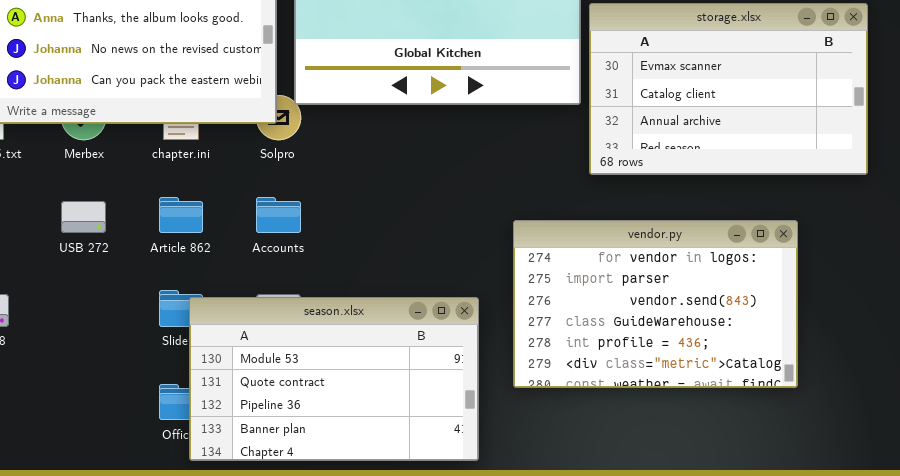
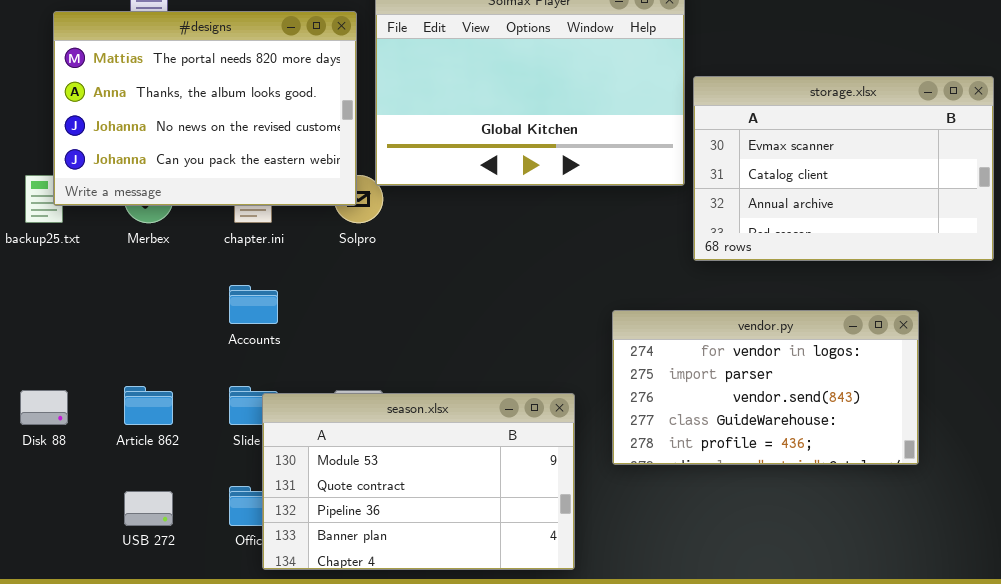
Article 862: [159,197,203,233] -> [124,386,173,425], moved
Accounts: [256,197,301,233] -> [229,285,278,324], moved
USB 272: [61,201,106,233] -> [124,491,173,526], moved
vendor.py: [513,220,798,388] -> [612,310,919,465], resized

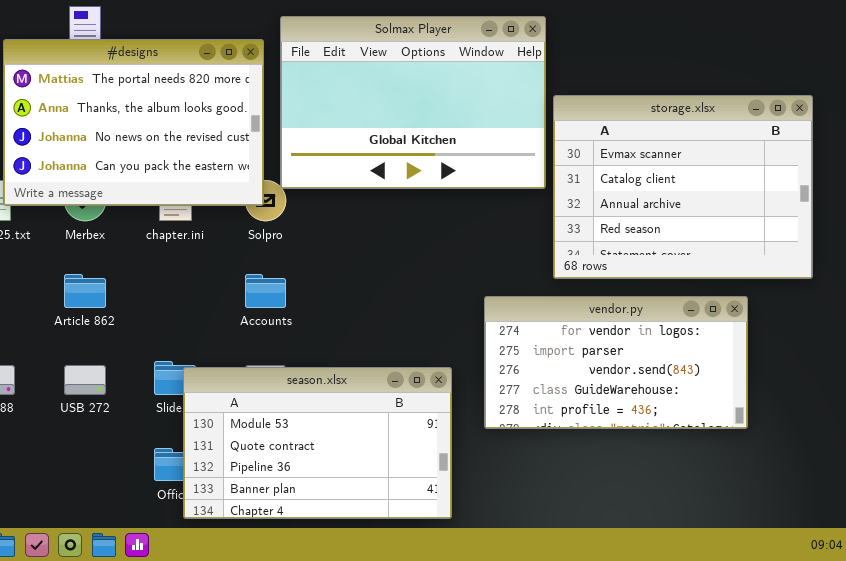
storage.xlsx: [693,76,994,261] -> [553,95,813,279], resized
Accounts: [229,285,278,324] -> [245,274,286,308], moved
Article 862: [124,386,173,425] -> [64,274,106,308], moved
USB 272: [124,491,173,526] -> [64,365,106,395], moved

